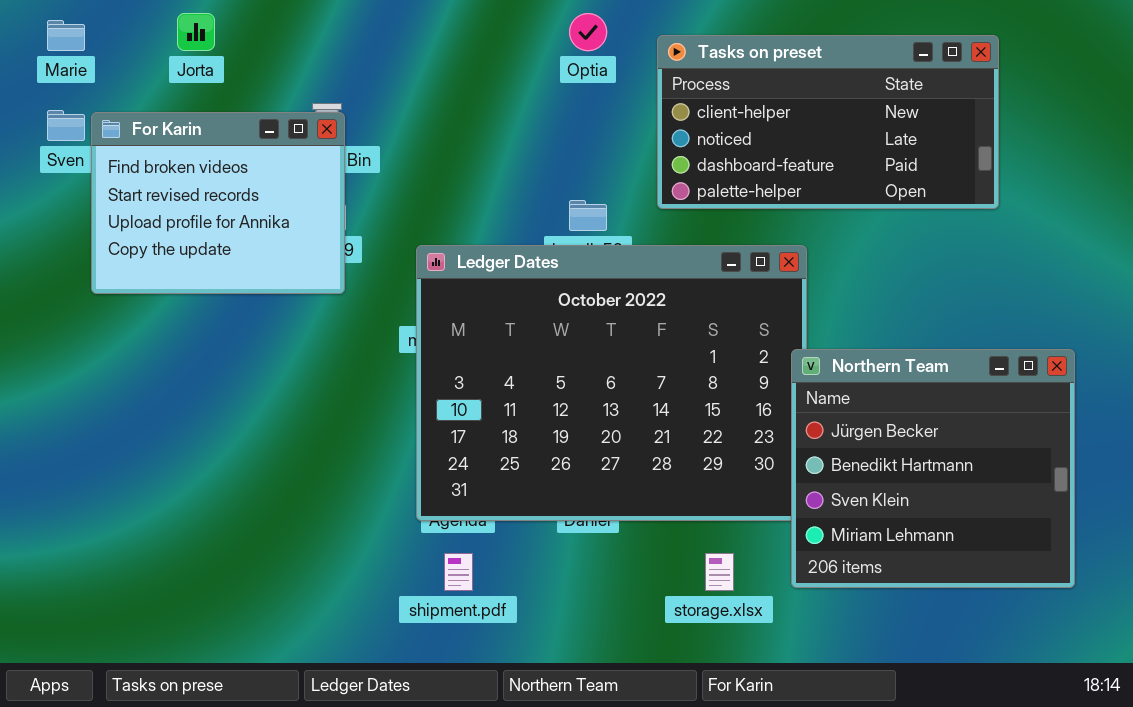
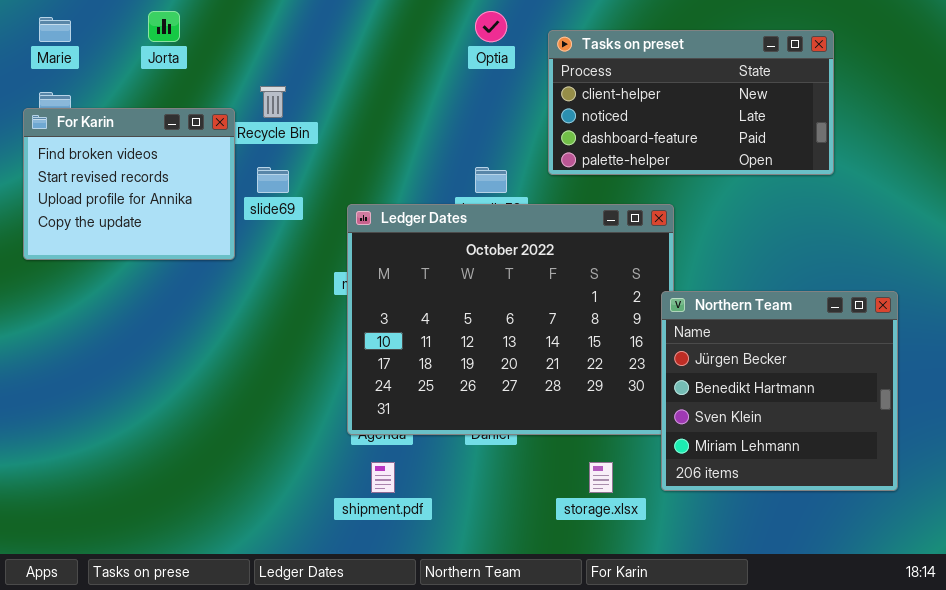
For Karin: [91,112,345,294] -> [23,108,235,260], moved

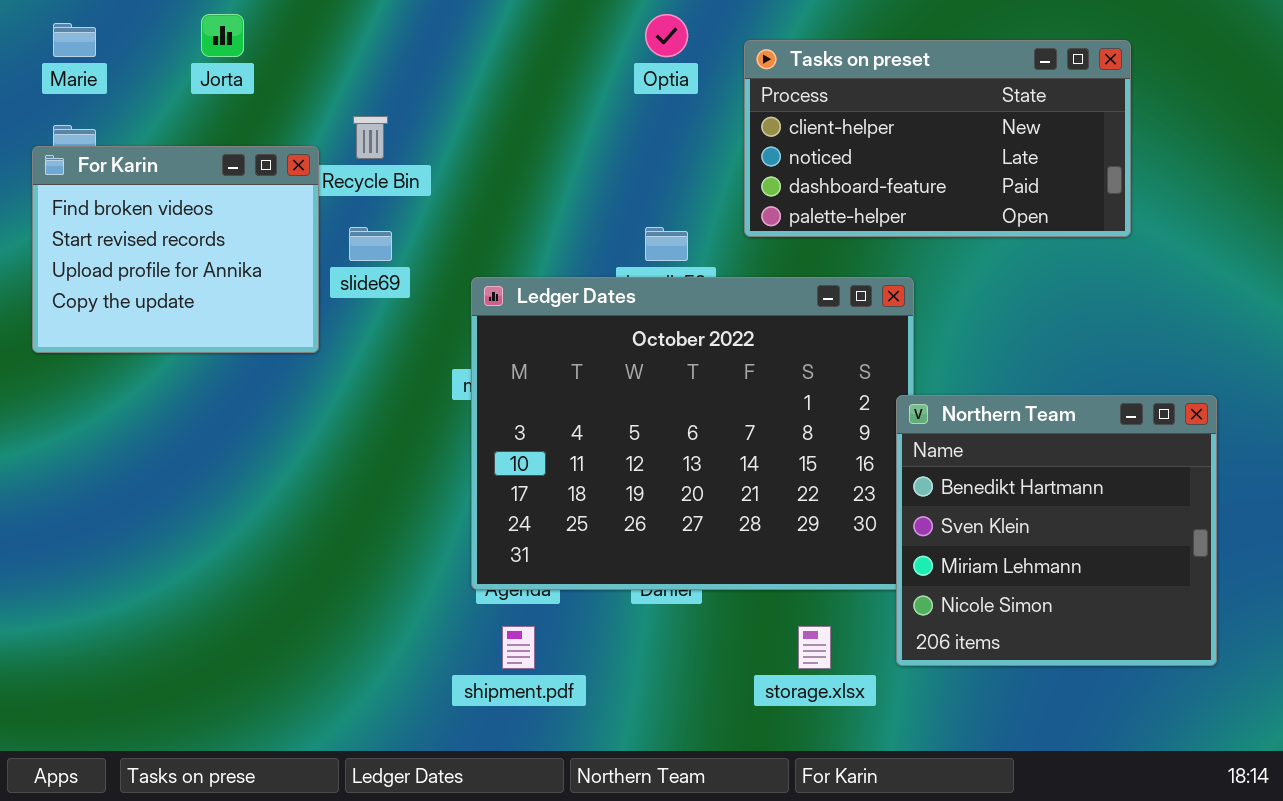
Northern Team: [661,291,898,491] -> [896,395,1217,666], scrolled down 1 row

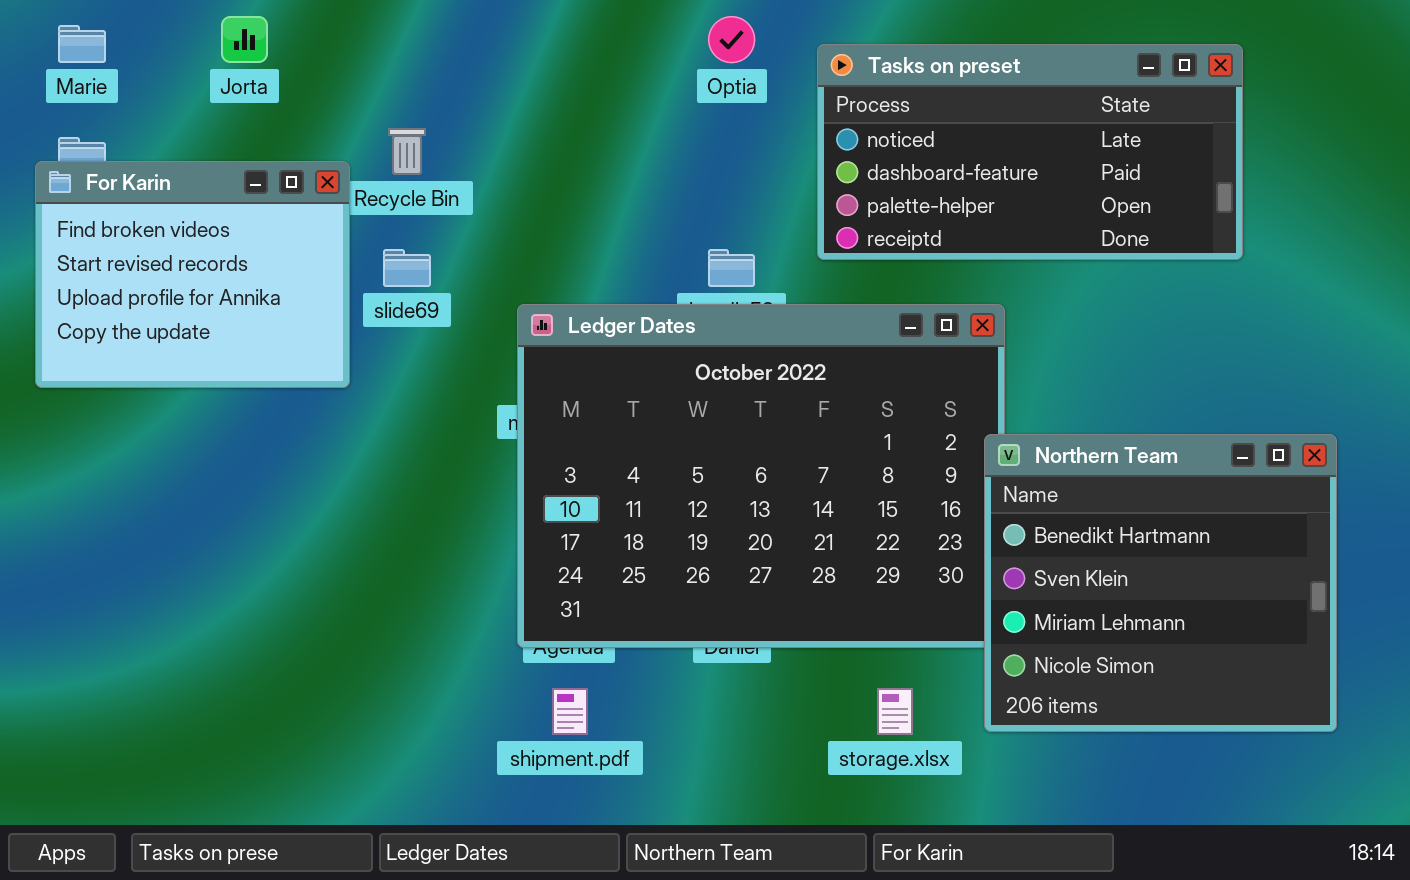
Tasks on preset: [744,40,1131,237] -> [817,44,1243,260], scrolled down 1 row

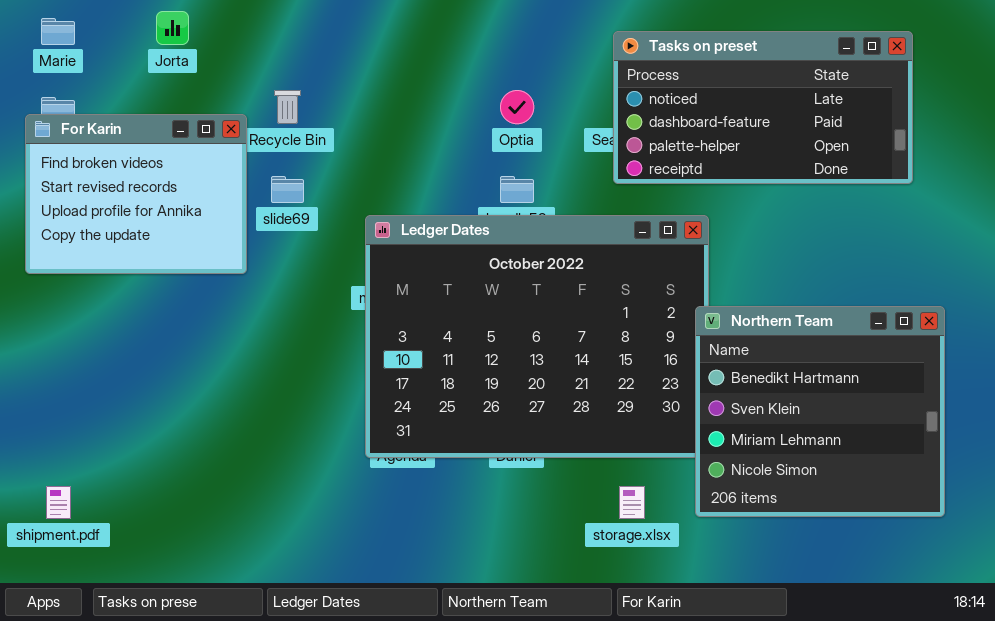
Optia: [708,16,755,63] -> [500,90,534,124], moved
Tasks on preset: [817,44,1243,260] -> [613,31,913,184], moved
shipment.pdf: [552,688,588,735] -> [46,486,71,519], moved

